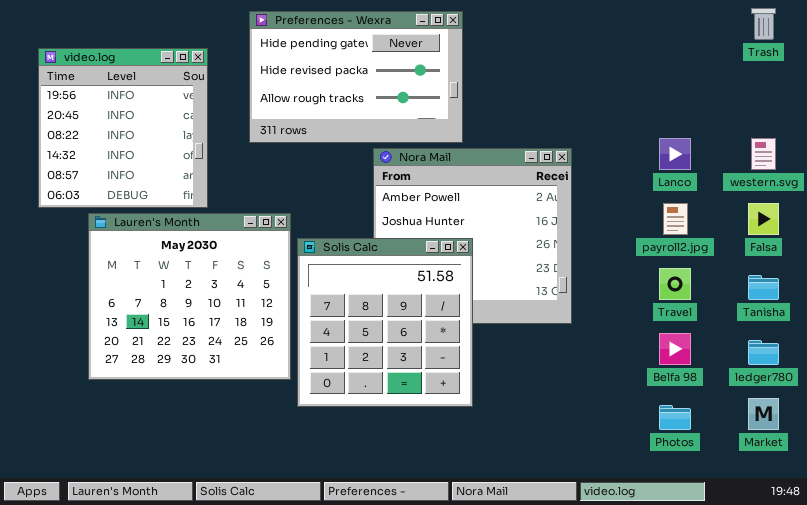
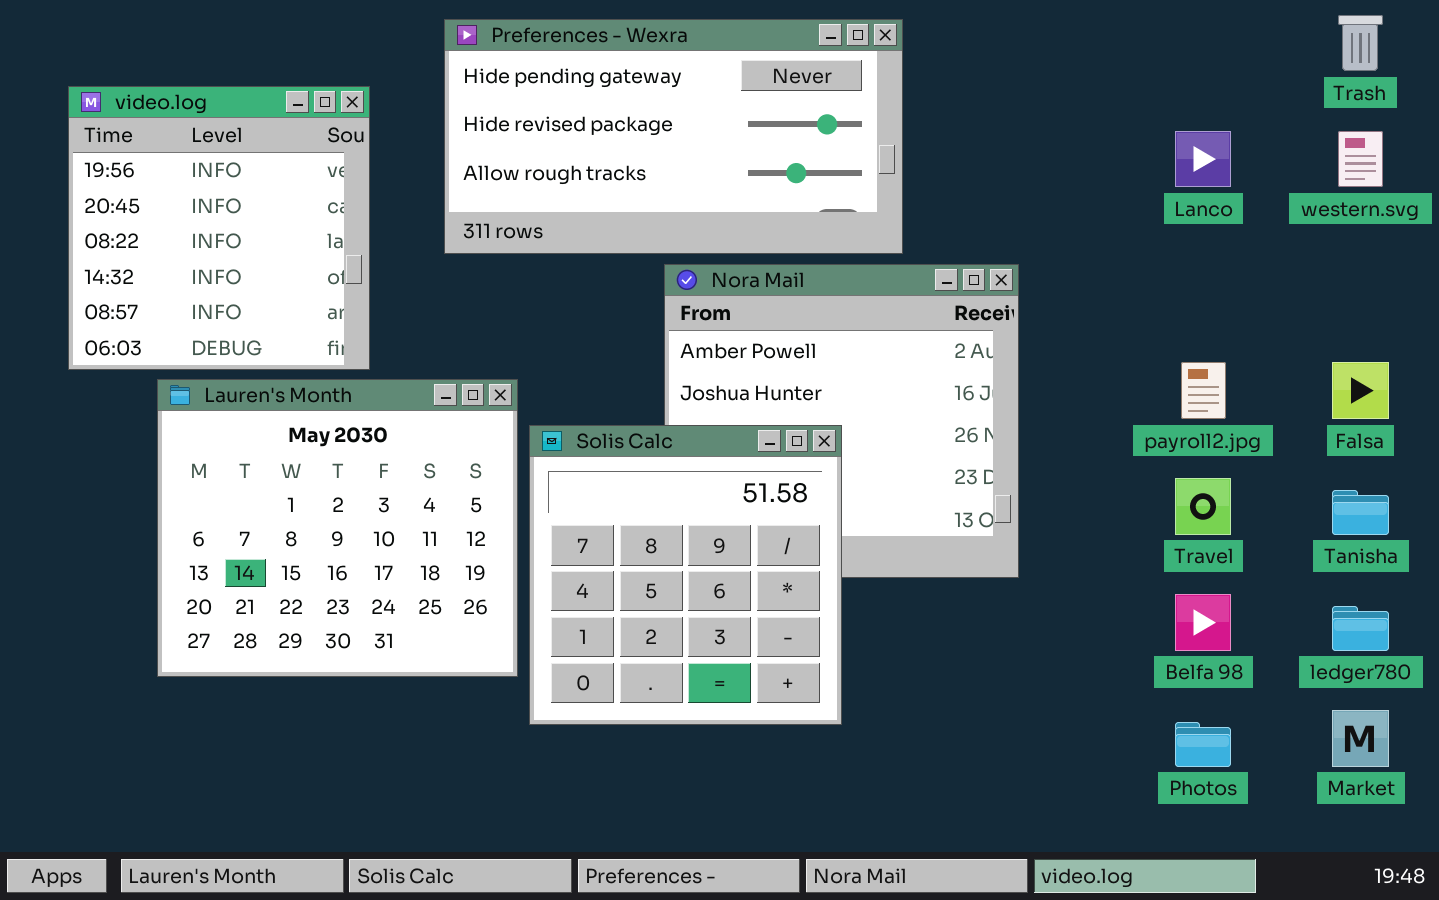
Preferences - Wexra: [249,11,463,143] -> [444,19,903,254], resized
Lanco: [659,138,691,170] -> [1175,131,1231,187], moved
western.svg: [751,138,776,170] -> [1338,131,1383,187], moved

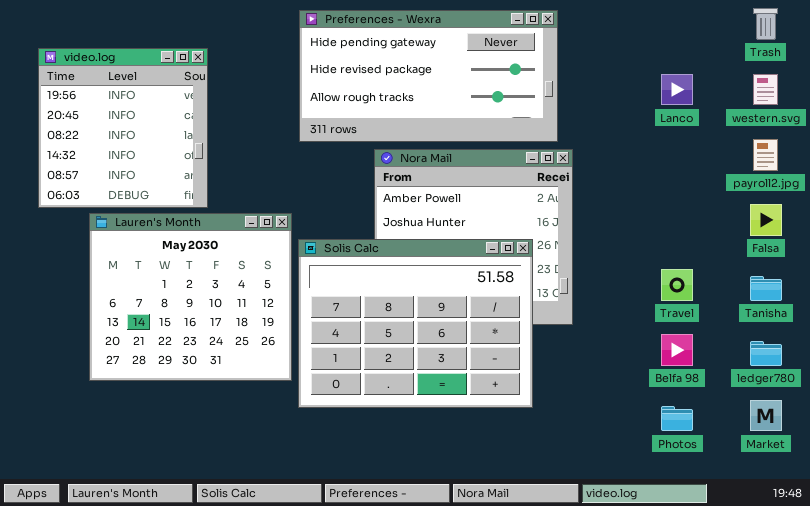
Preferences - Wexra: [444,19,903,254] -> [299,10,558,142], moved
payroll2.jpg: [1181,362,1226,419] -> [753,139,778,171], moved
Solis Calc: [529,425,842,725] -> [298,239,533,408], resized

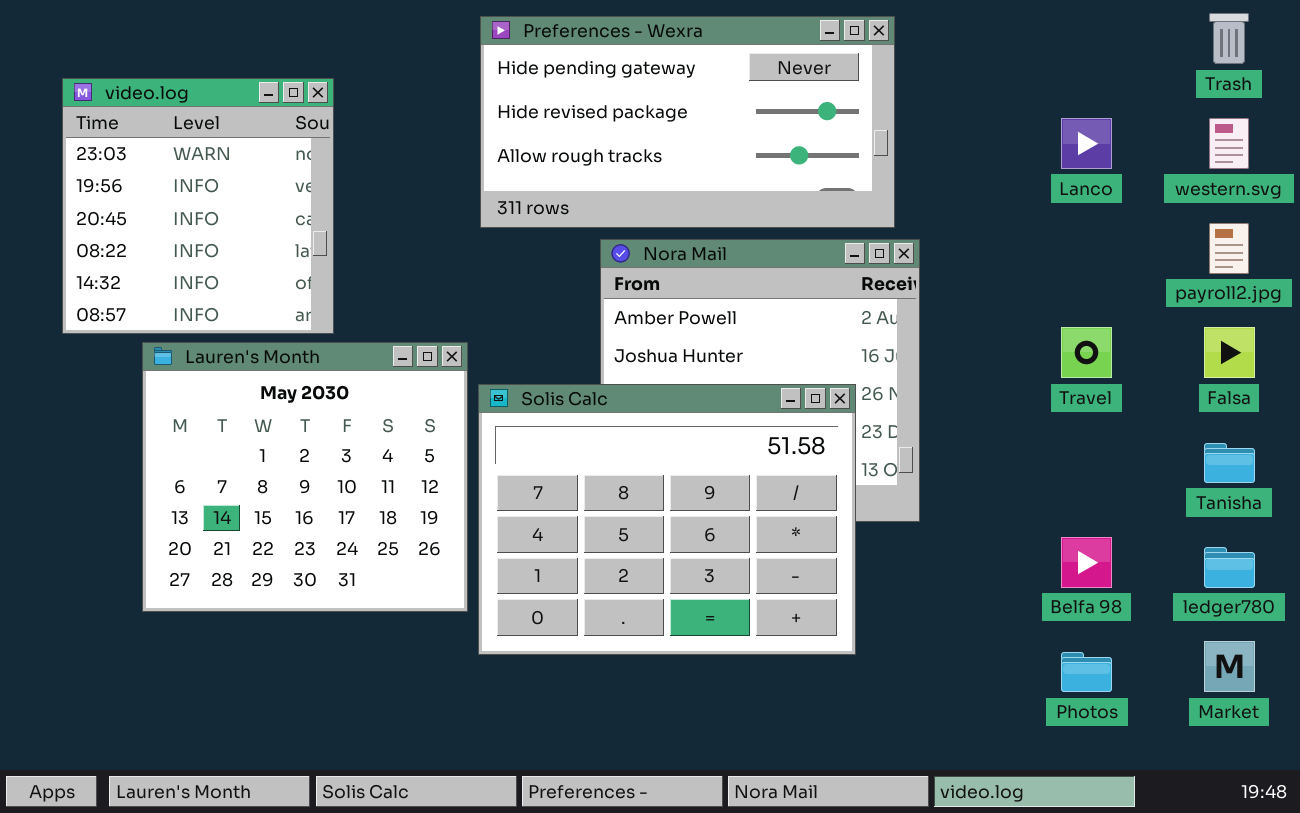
video.log: [38,48,208,208] -> [62,78,334,334], scrolled up 1 row
Travel: [661,269,693,301] -> [1061,327,1112,378], moved

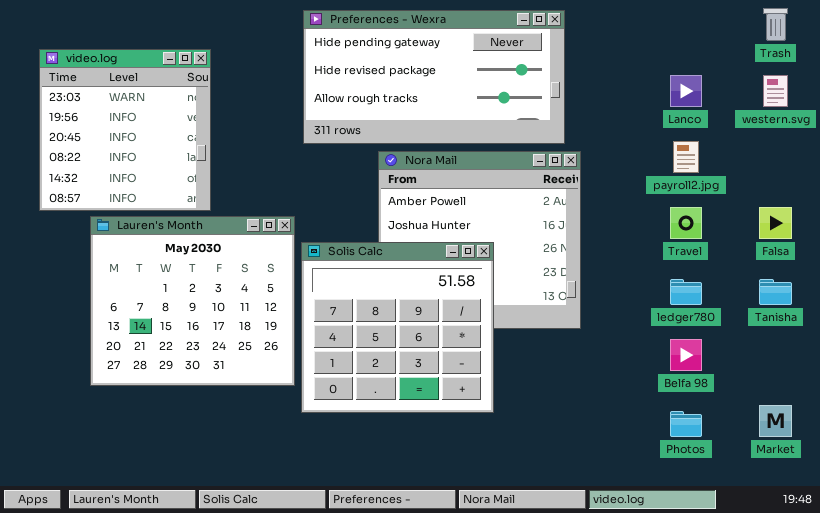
payroll2.jpg: [1209,223,1249,274] -> [673,141,699,173], moved
Solis Calc: [478,384,856,655] -> [301,242,494,413], resized
ledger780: [1204,547,1255,588] -> [670,279,702,305], moved

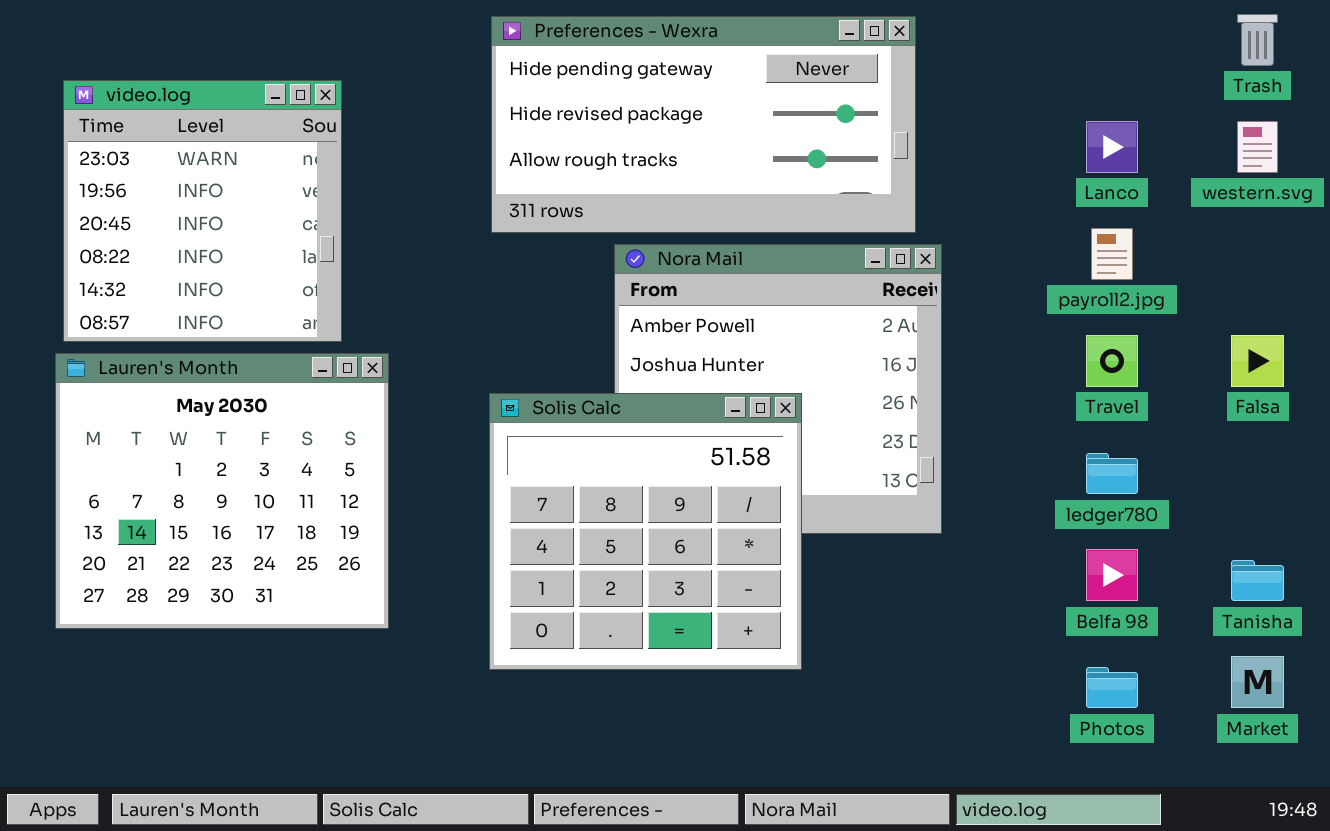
Lauren's Month: [90,216,295,386] -> [55,353,389,629], moved
Tanisha: [759,279,792,305] -> [1231,560,1284,601], moved

